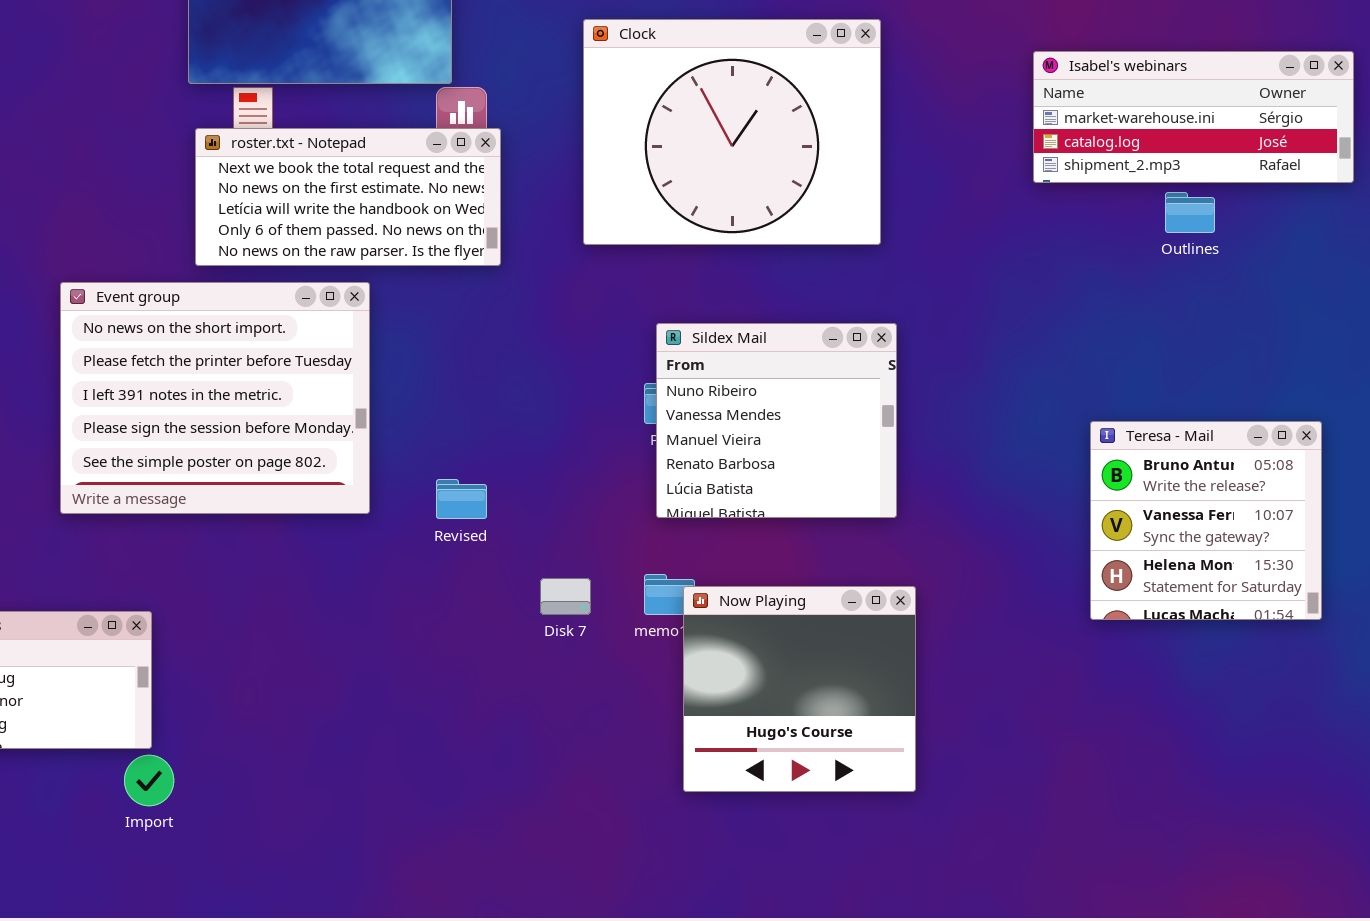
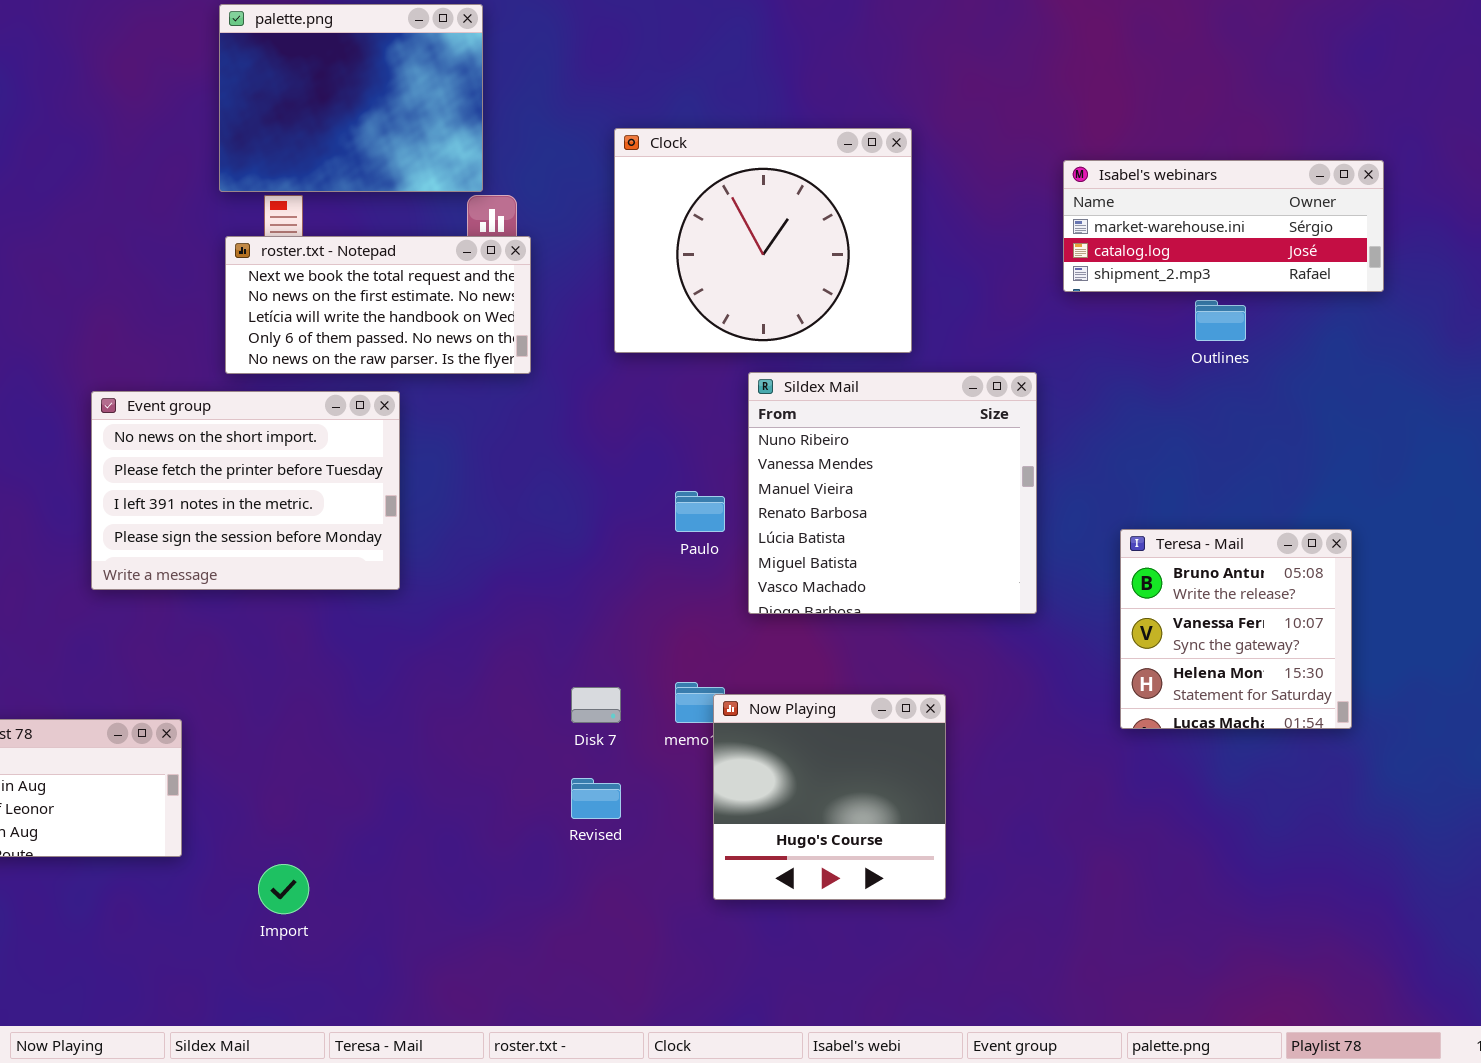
Event group: [60,282,370,514] -> [91,391,400,590], resized
Sildex Mail: [656,323,897,518] -> [748,372,1037,614], moved, resized
Revised: [436,479,487,519] -> [571,778,621,819], moved
Import: [124,755,174,806] -> [258,864,309,914], moved

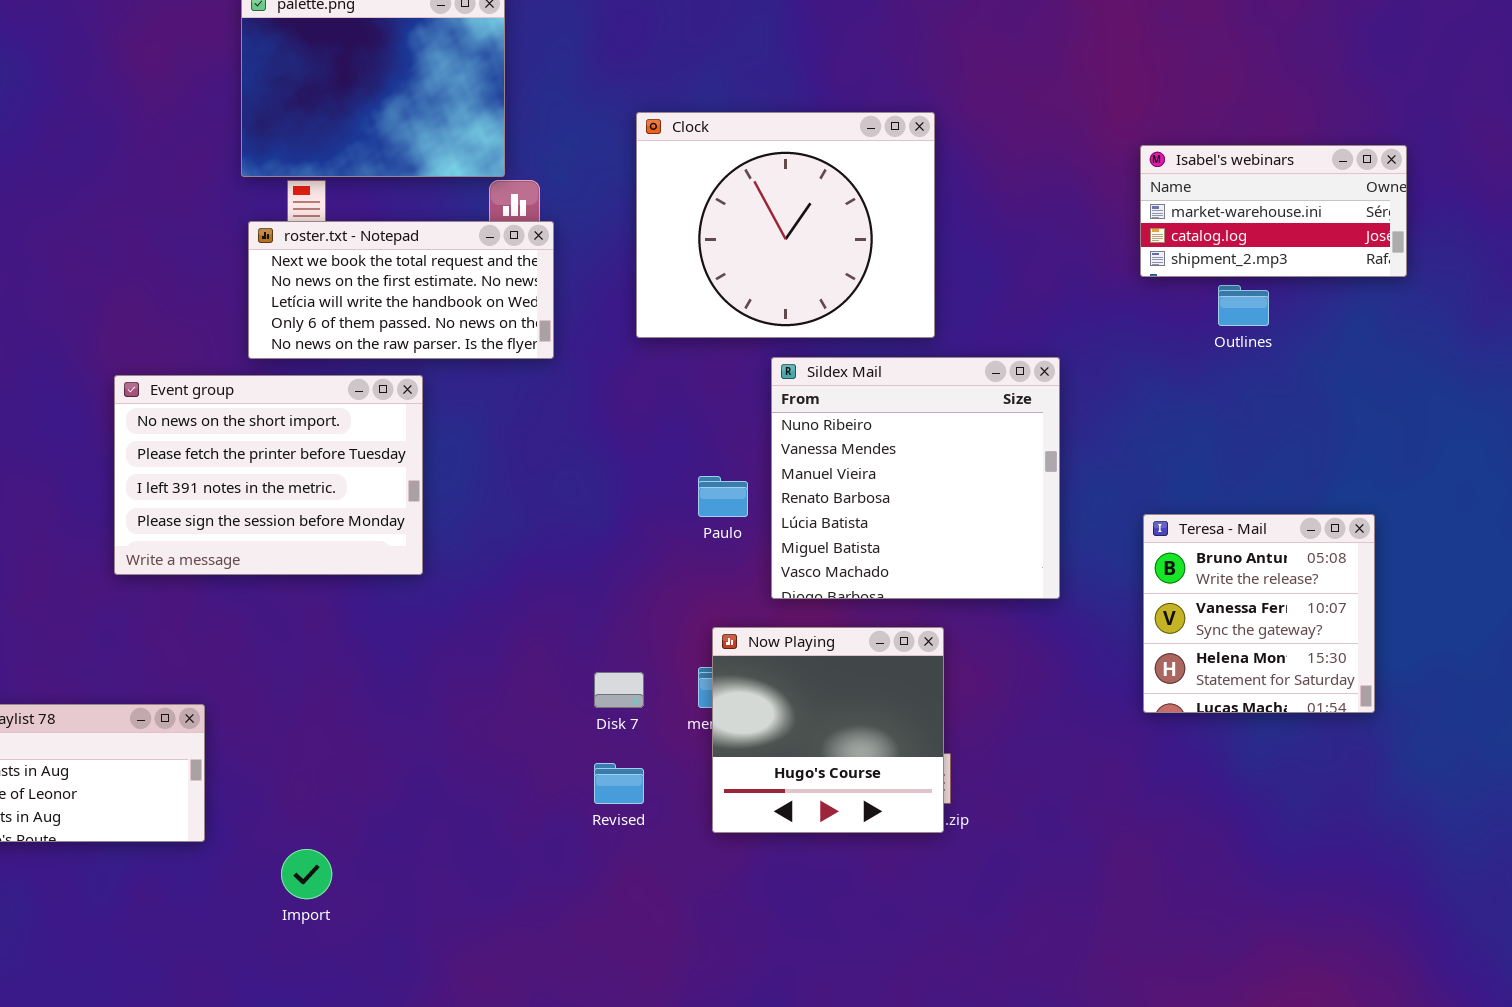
Isabel's webinars: [1063,160,1384,292] -> [1140,145,1407,277], resized
Now Playing: [713,694,946,900] -> [712,627,944,833], moved

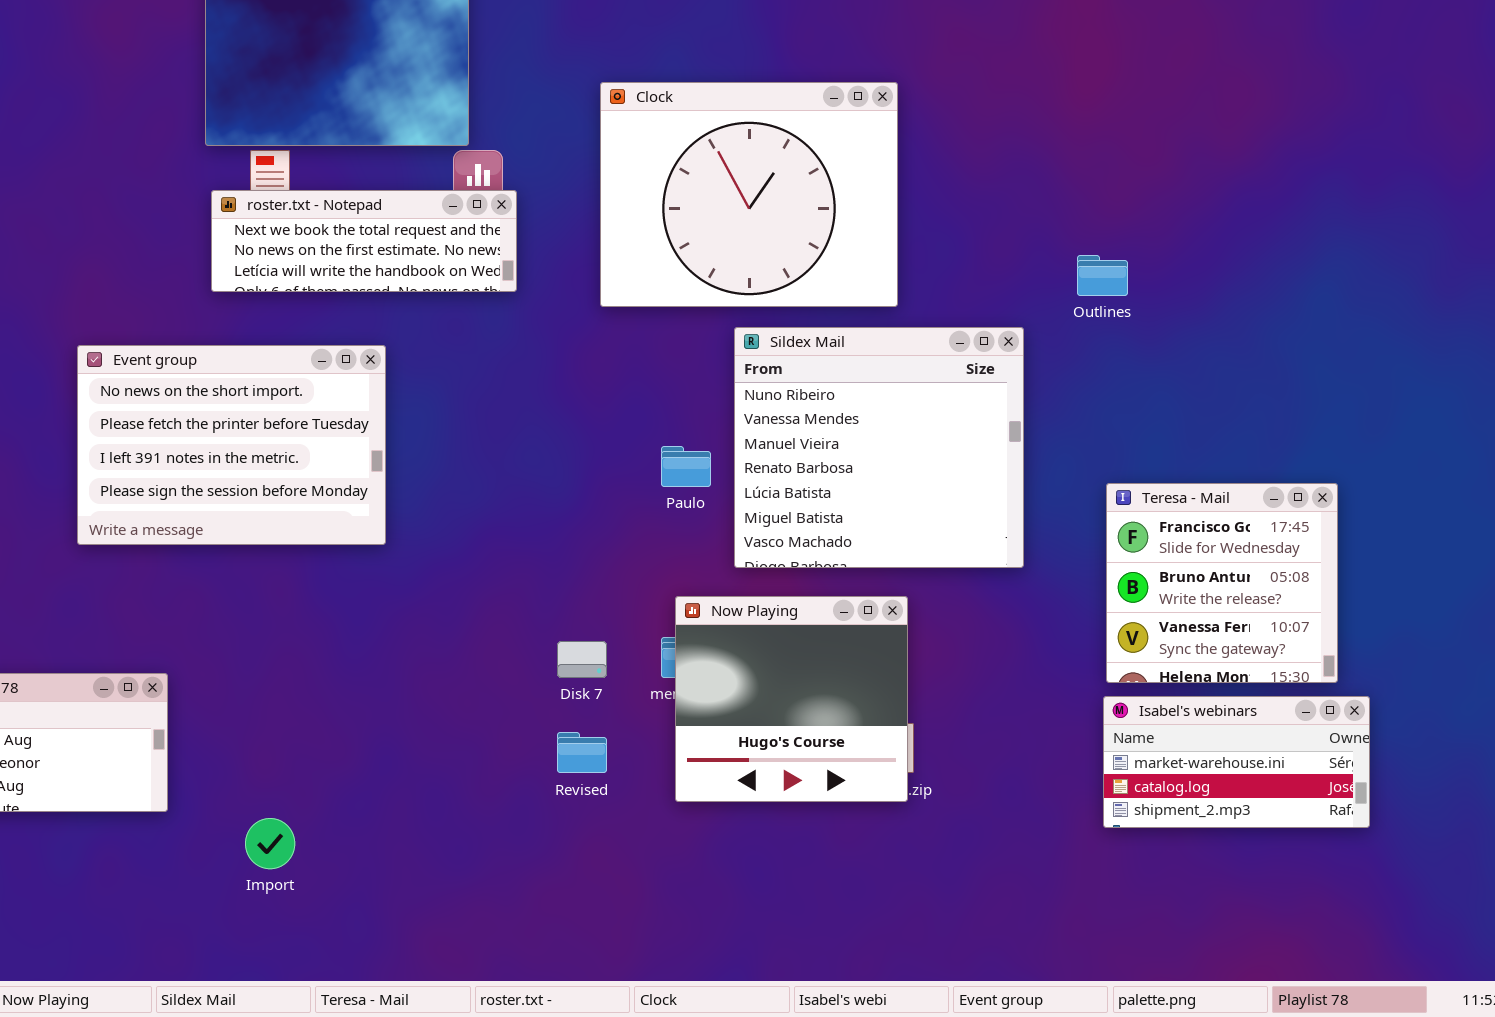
Isabel's webinars: [1140,145,1407,277] -> [1103,696,1370,828], moved
roster.txt - Notepad: [248,221,554,359] -> [211,190,517,292], resized
Outlines: [1218,285,1269,326] -> [1077,255,1128,296], moved
Teresa - Mail: [1143,514,1375,713] -> [1106,483,1338,683], scrolled up 1 row

